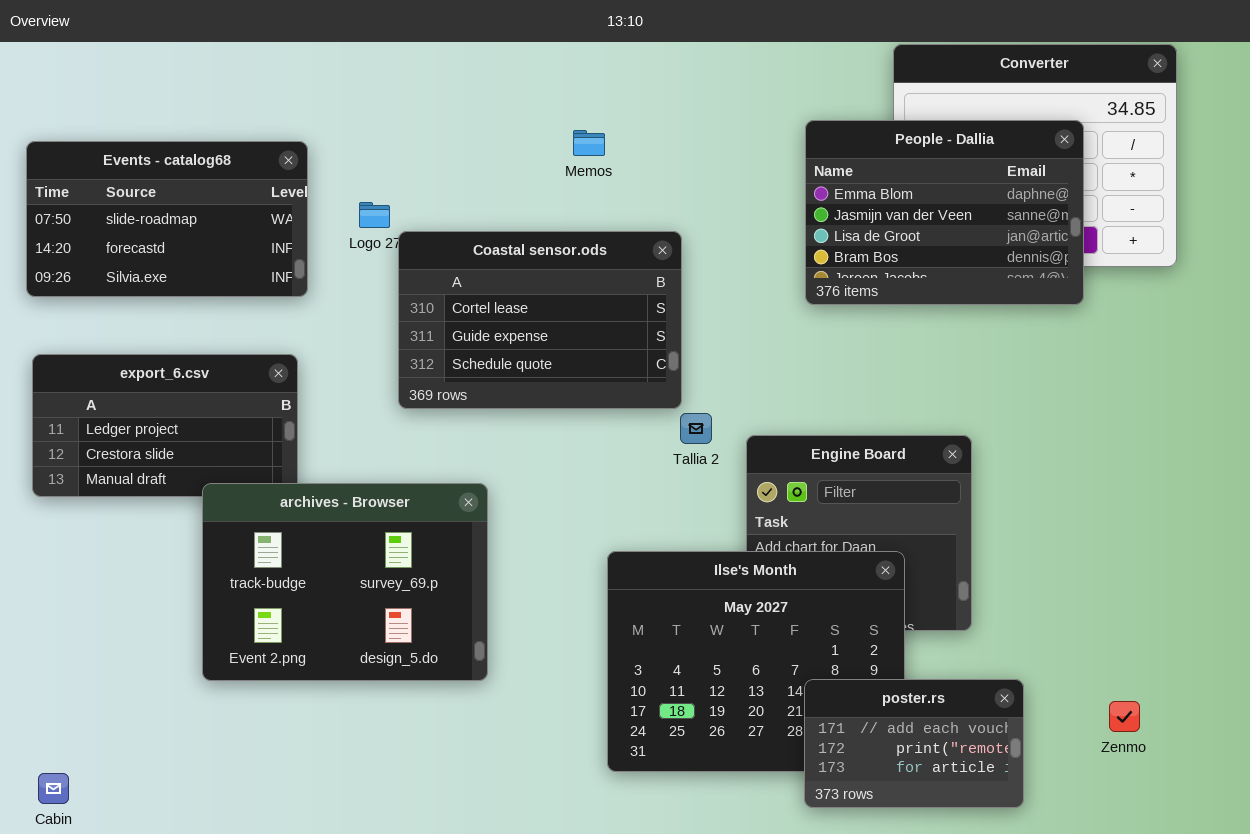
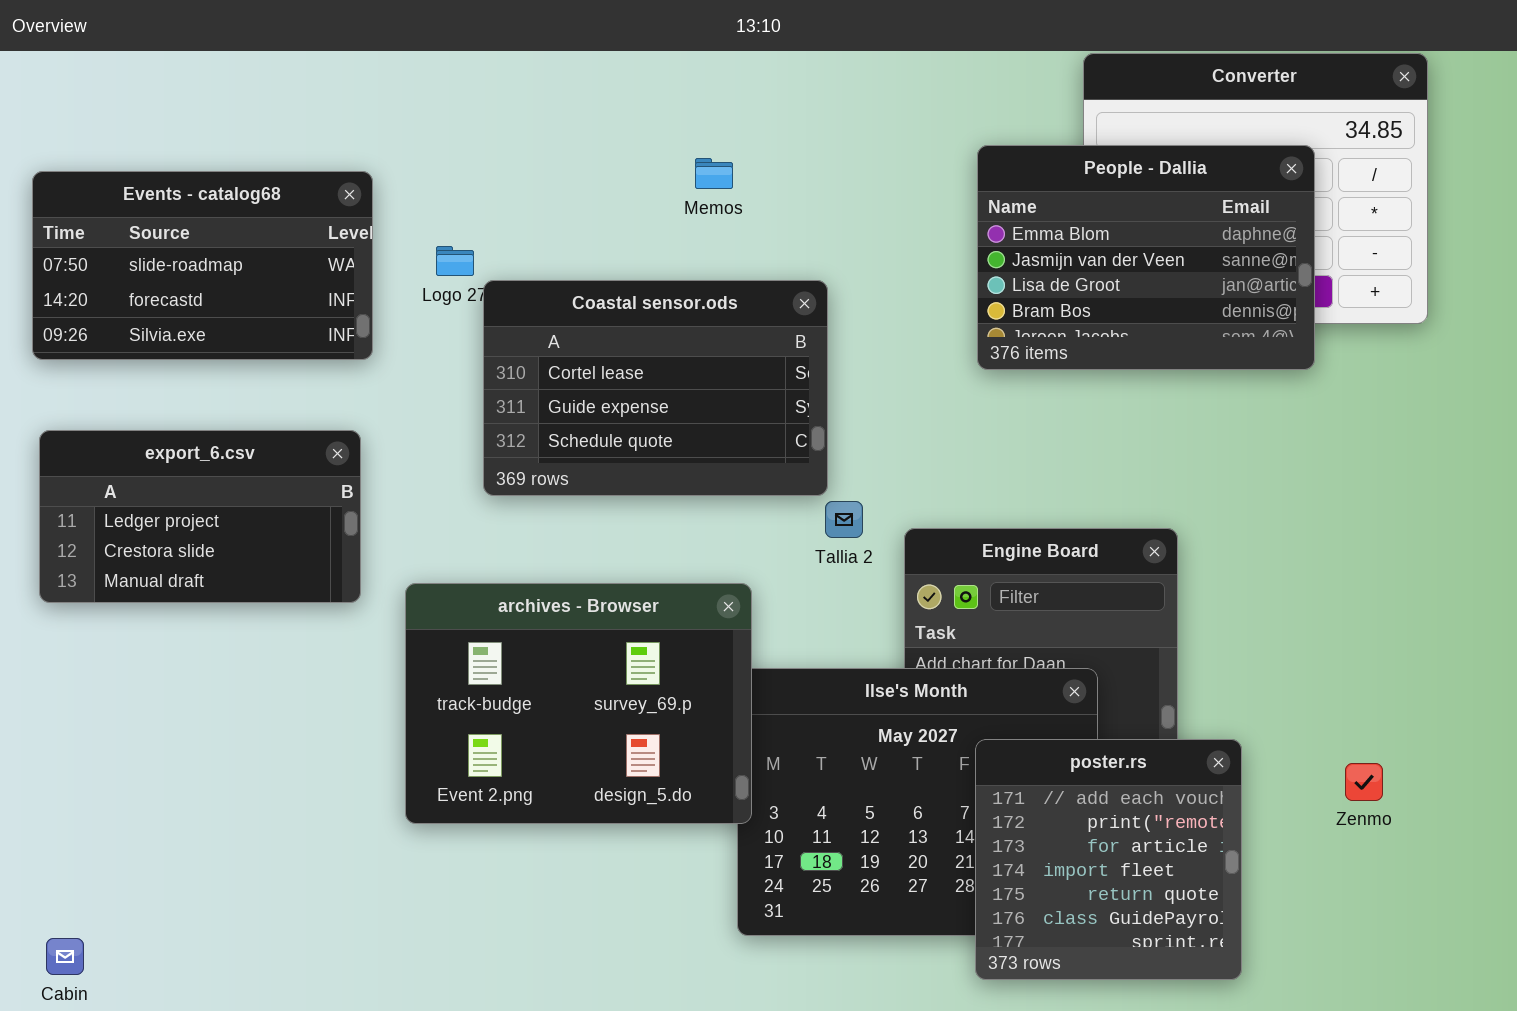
archives - Browser: [202,483,488,681] -> [405,583,752,824], moved
poster.rs: [804,679,1024,808] -> [975,739,1242,980], resized
Zenmo: [1109,701,1140,732] -> [1345,763,1383,801], moved

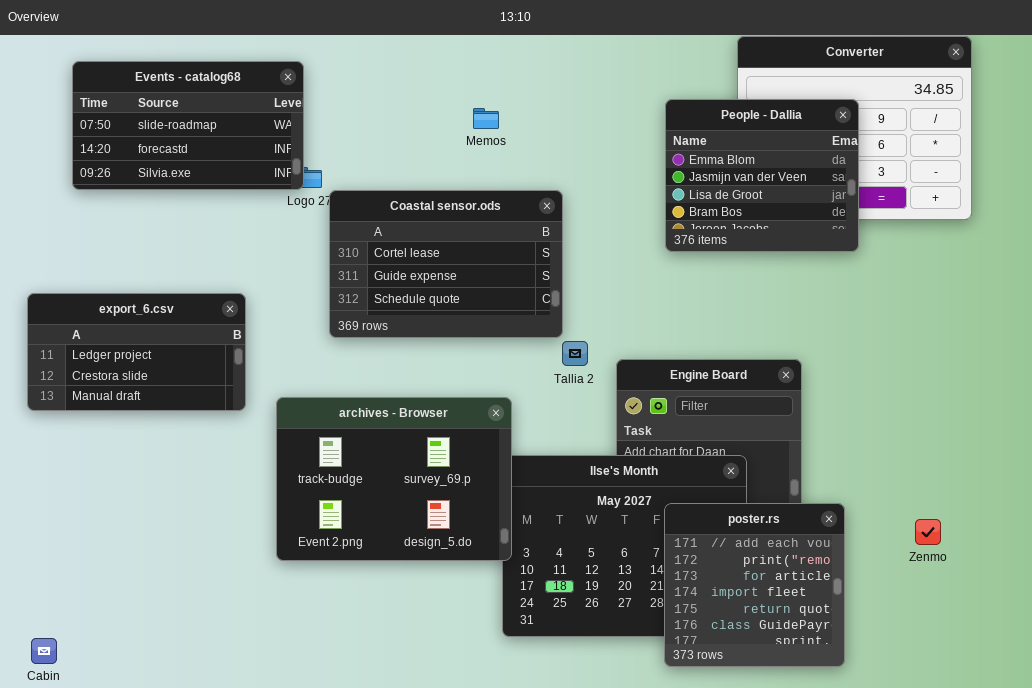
People - Dallia: [977,145,1315,370] -> [665,99,859,252], resized
Events - catalog68: [32,171,373,360] -> [72,61,304,190], moved

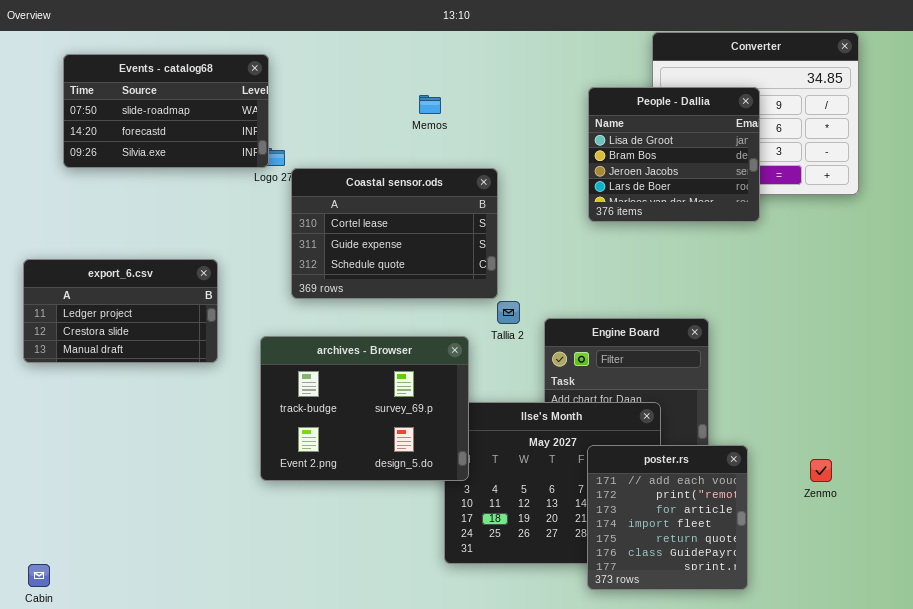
People - Dallia: [665,99,859,252] -> [588,87,760,222], scrolled down 2 rows
archives - Browser: [276,397,512,561] -> [260,336,469,481], moved

